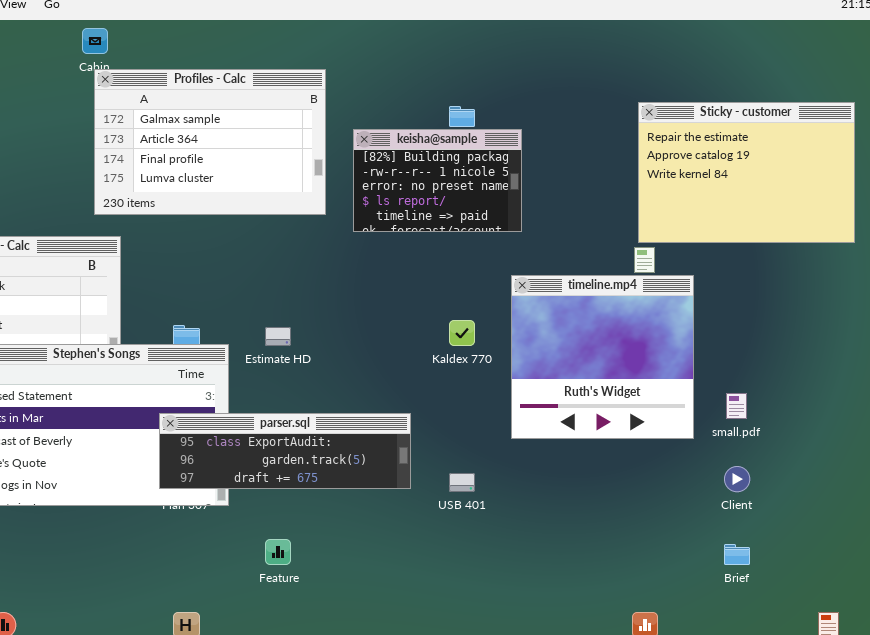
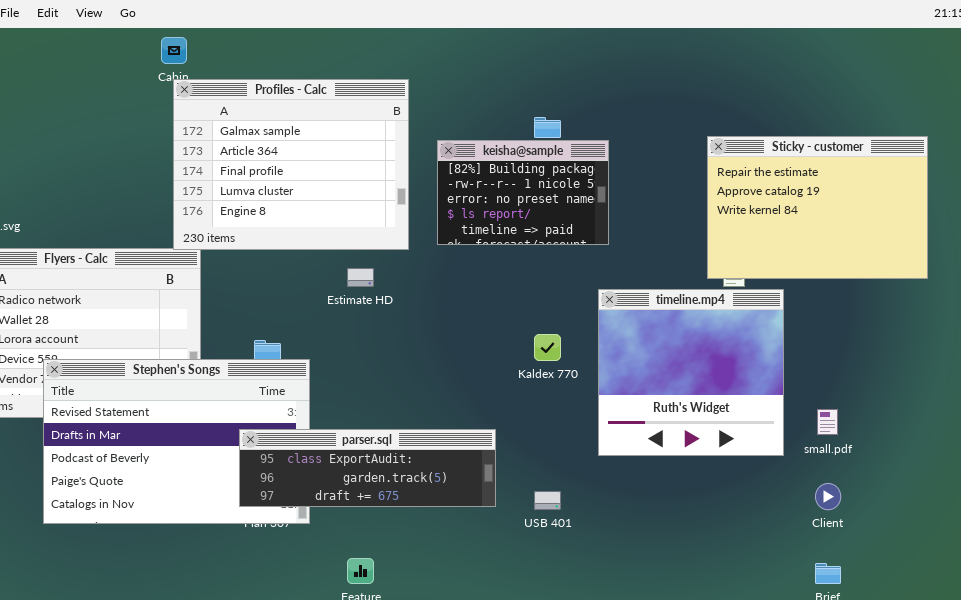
Profiles - Calc: [94,69,326,215] -> [173,79,409,250], resized
Sticky - customer: [638,102,855,243] -> [707,136,928,279], moved
Estimate HD: [265,327,291,346] -> [347,268,374,287], moved

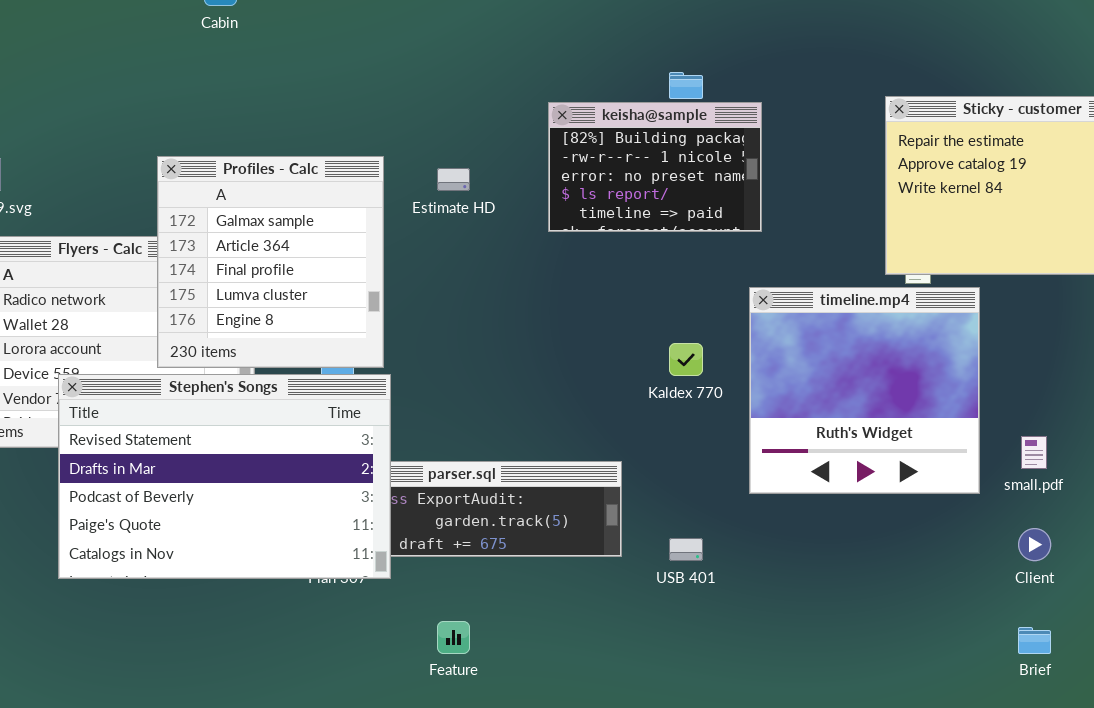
Profiles - Calc: [173,79,409,250] -> [157,156,384,368], moved, resized
Estimate HD: [347,268,374,287] -> [437,168,470,191], moved
Stephen's Songs: [43,359,310,524] -> [58,374,391,579], raised

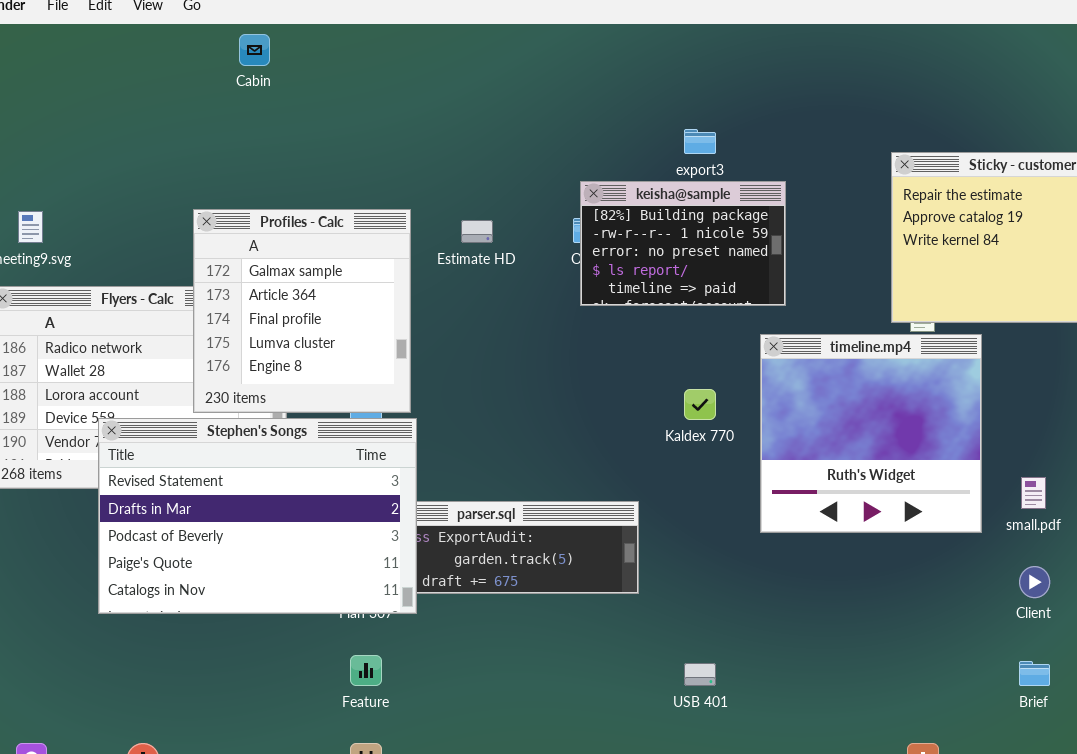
keisha@sample: [548,102,762,232] -> [580,181,786,306], moved
USB 401: [669,538,703,561] -> [684,663,716,686], moved
Feature: [437,621,470,654] -> [350,655,382,686], moved

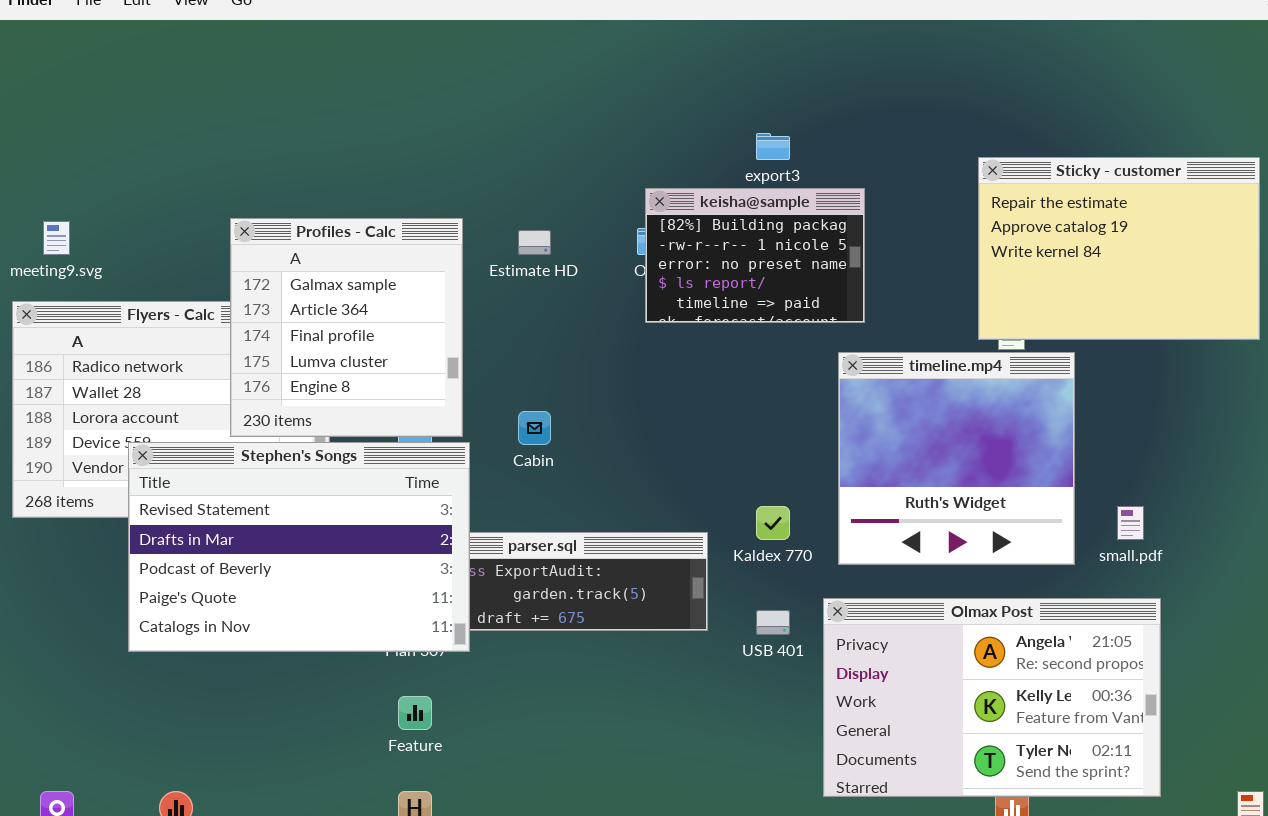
Cabin: [239,34,270,66] -> [518,411,551,445], moved
Kaldex 770: [684,389,716,420] -> [756,506,790,540], moved
Olmax Post: none -> [823,598,1161,797], opened
USB 401: [684,663,716,686] -> [756,610,790,635], moved

